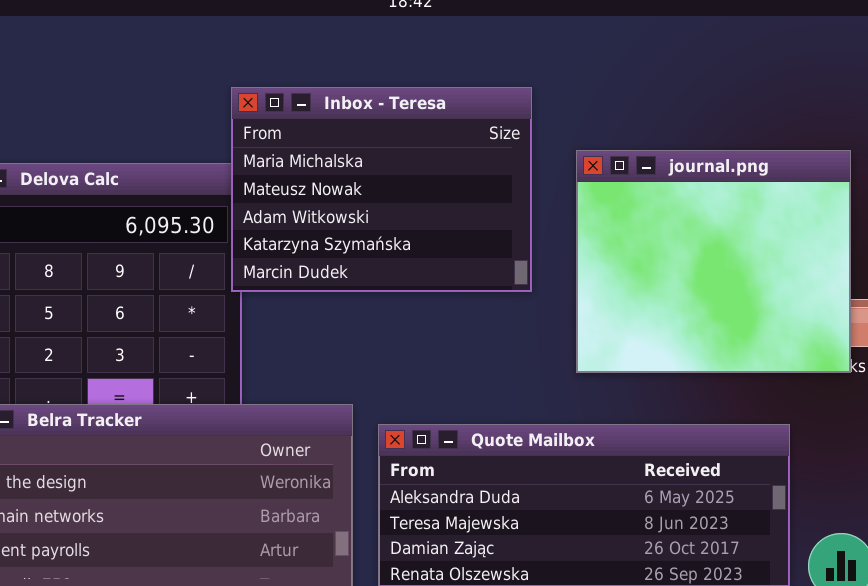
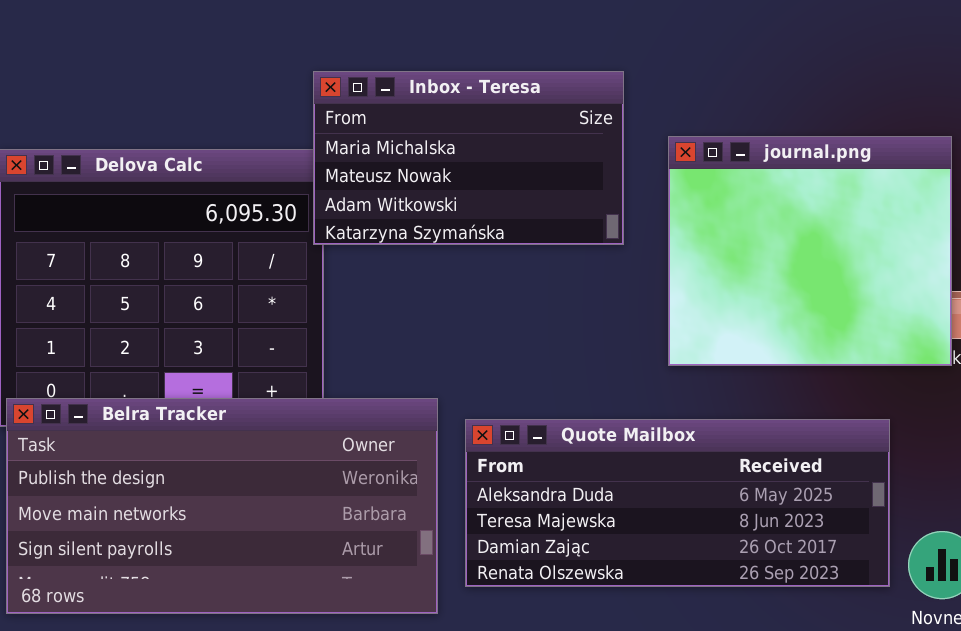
Inbox - Teresa: [231,87,532,292] -> [313,71,624,245], resized

